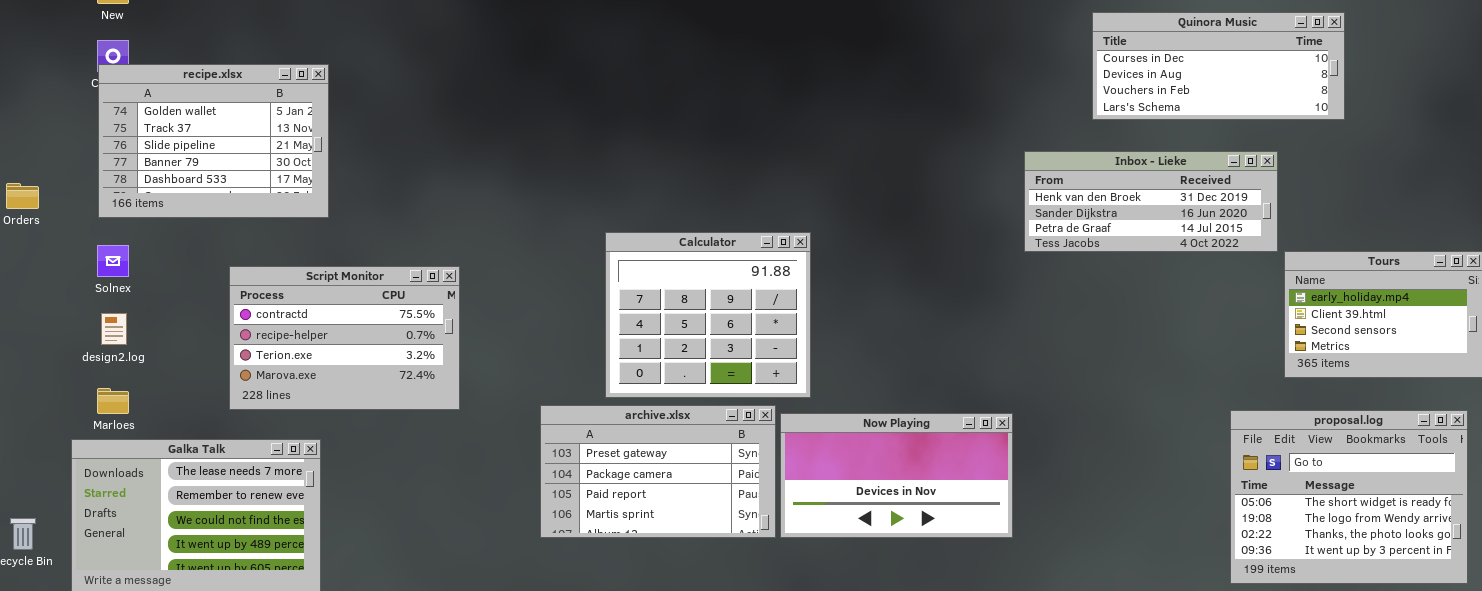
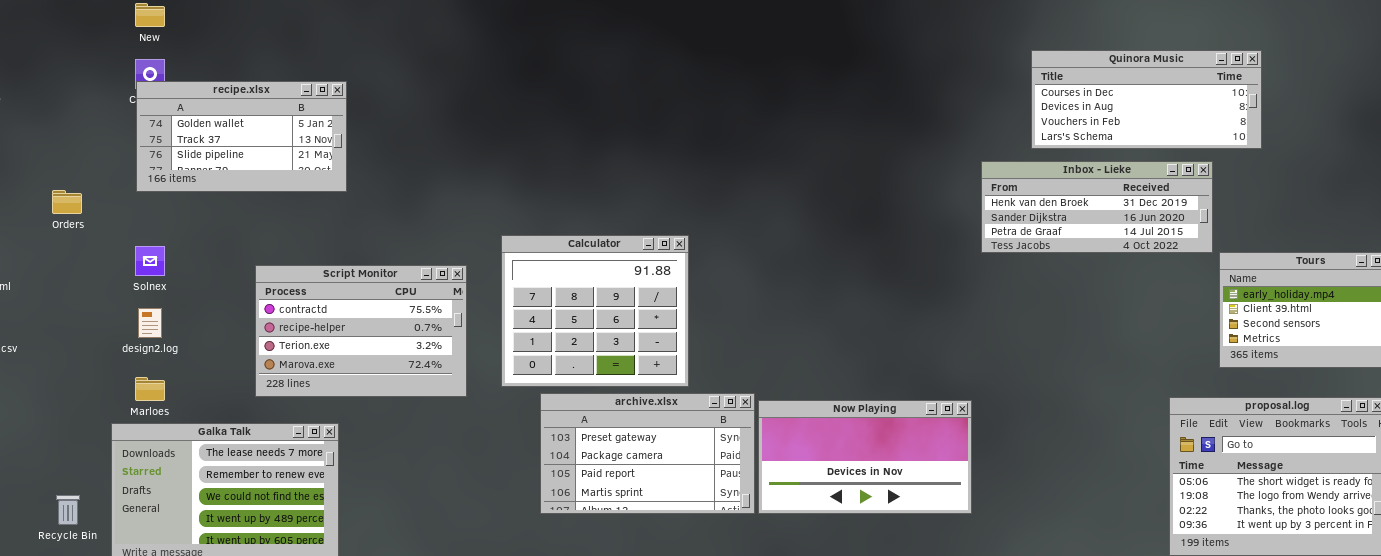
Quinora Music: [1092,12,1345,120] -> [1031,50,1262,149], moved
recipe.xlsx: [98,64,329,218] -> [136,81,347,192], resized
Calculator: [605,232,811,398] -> [501,235,689,387], moved

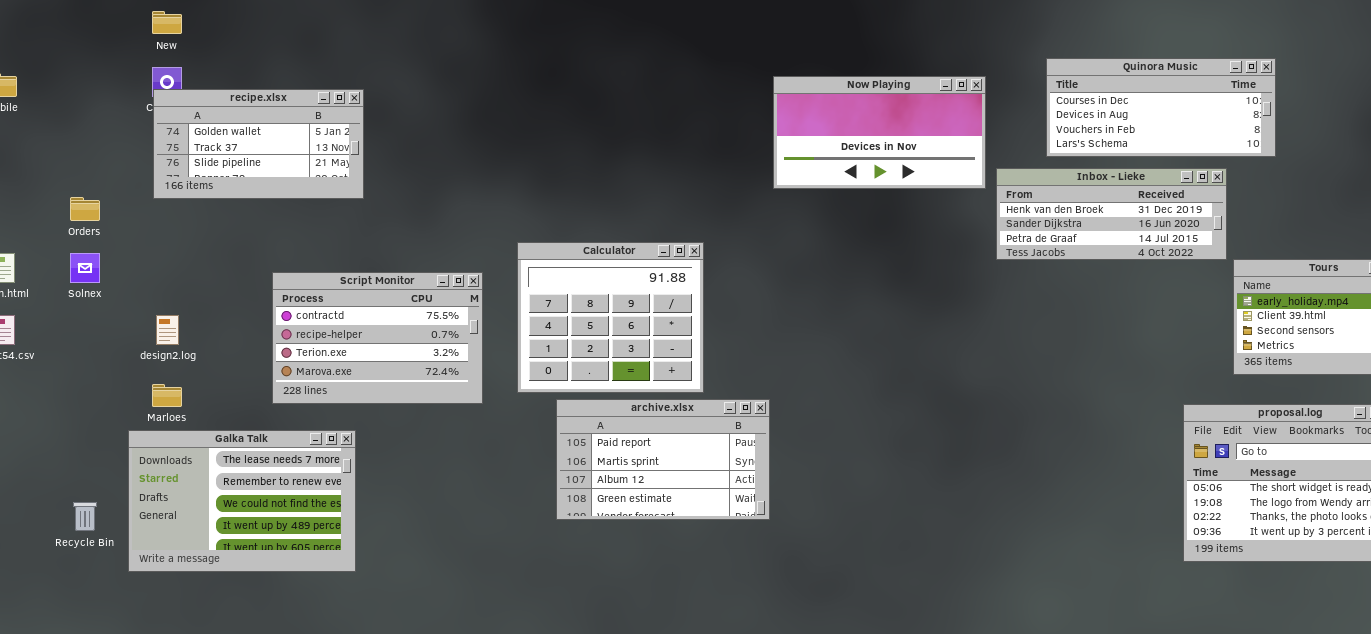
Solnex: [135,246,165,276] -> [70,253,100,283], moved
archive.xlsx: [540,393,755,514] -> [556,399,770,520], scrolled down 2 rows
Now Playing: [758,400,972,514] -> [773,76,986,189], moved

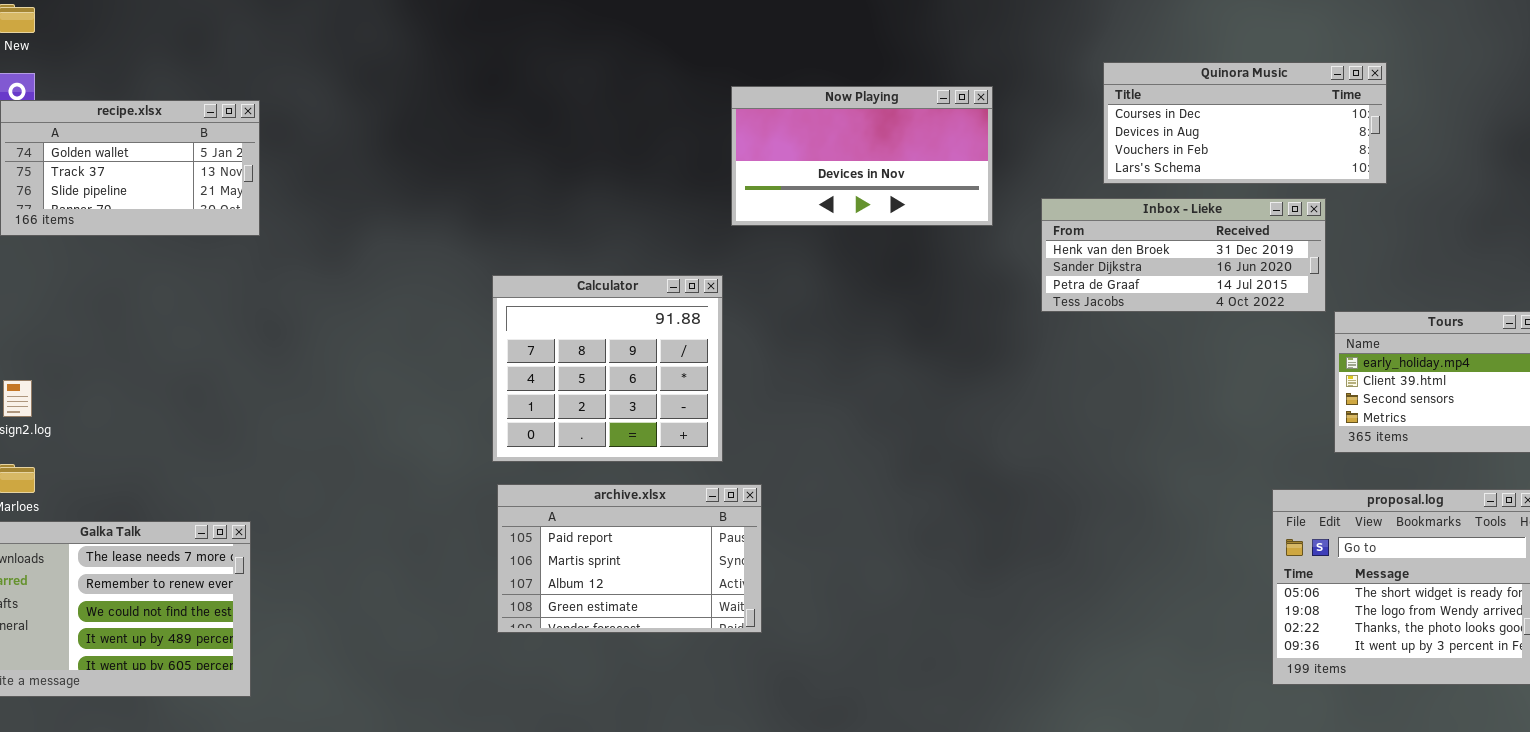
Now Playing: [773,76,986,189] -> [731,86,993,226], moved
Calculator: [517,242,704,393] -> [492,275,723,462], moved
Script Monitor: [272,272,483,404] -> none, closed

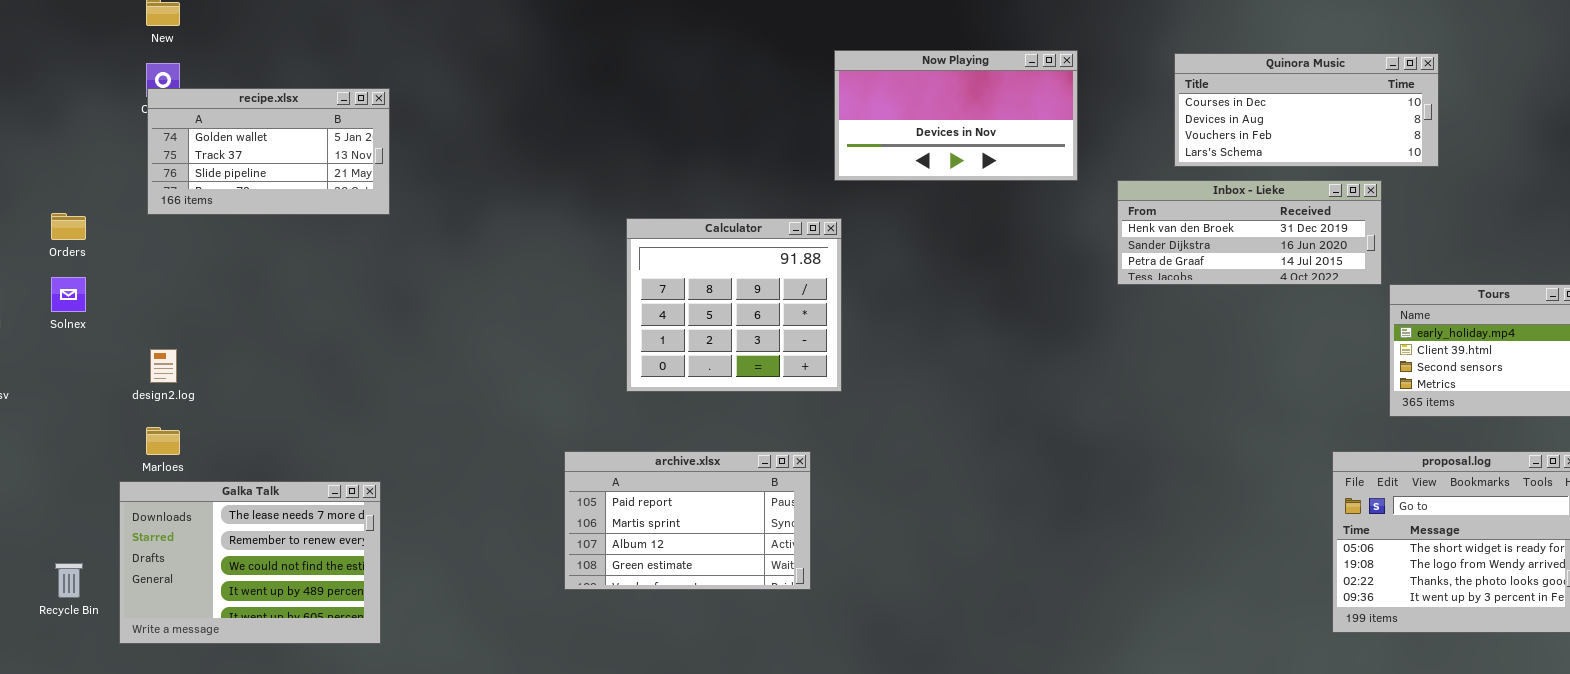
Now Playing: [731,86,993,226] -> [834,50,1078,181], moved
Calculator: [492,275,723,462] -> [626,218,842,392], moved
archive.xlsx: [497,484,762,633] -> [564,451,811,590], moved

